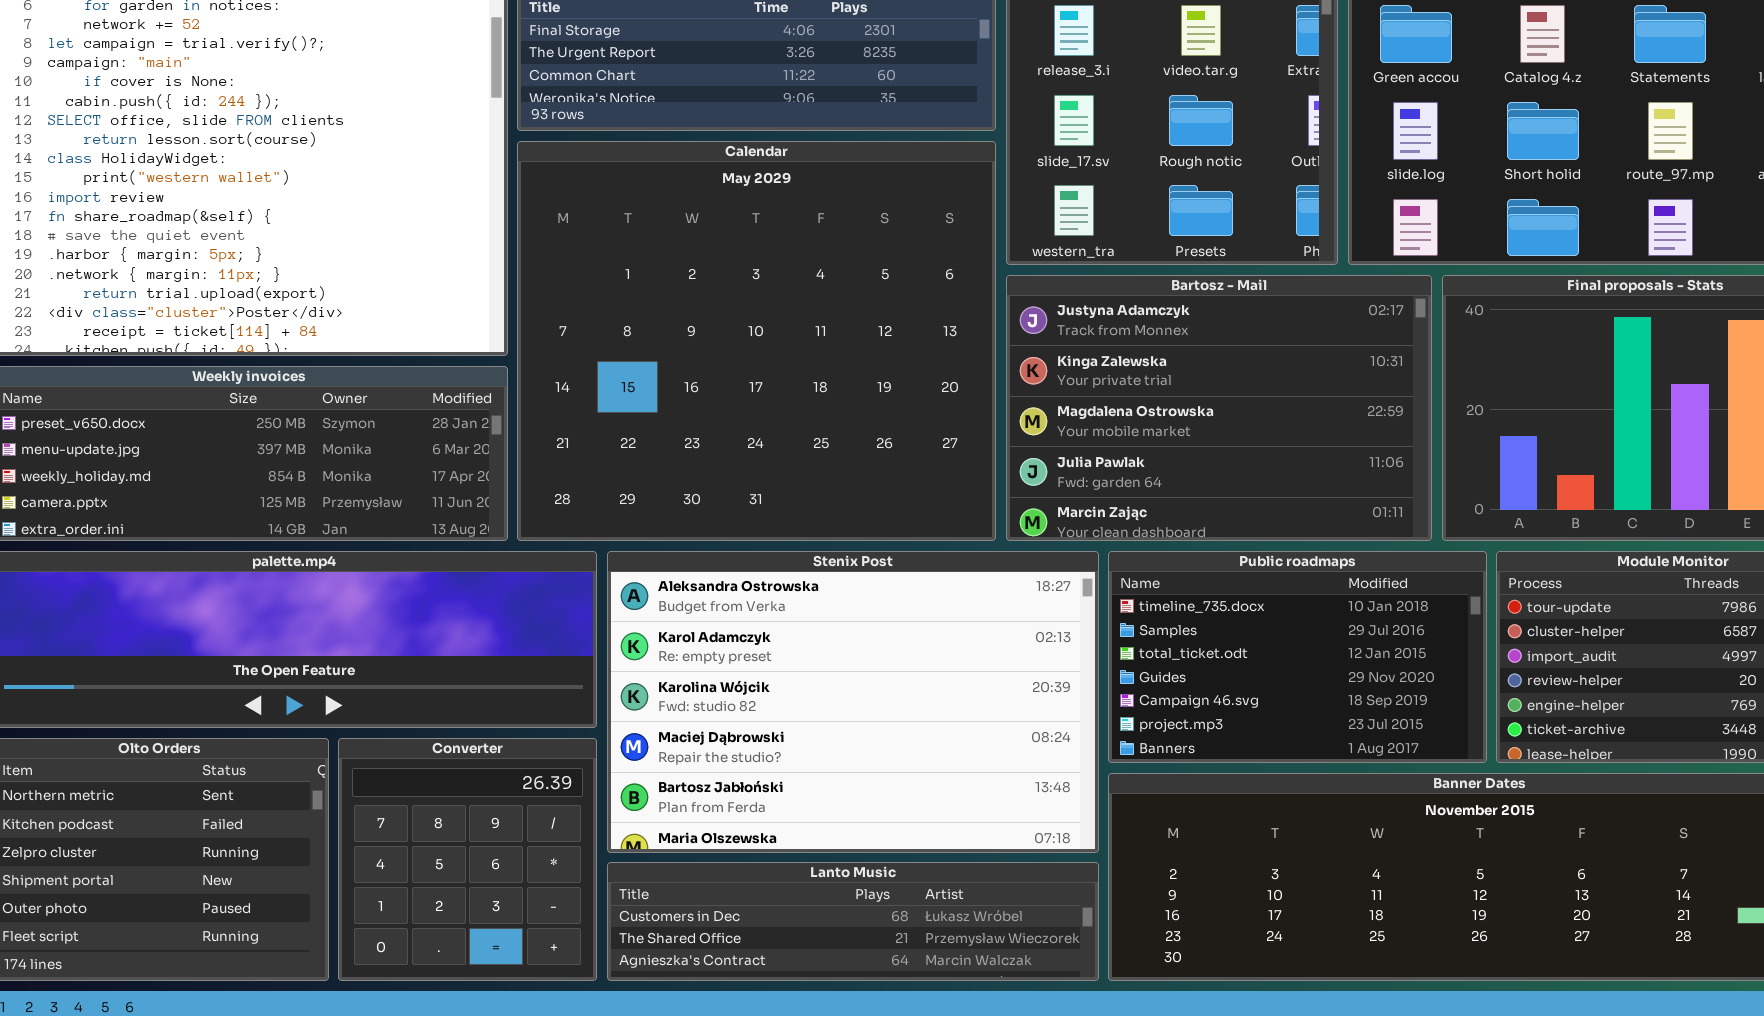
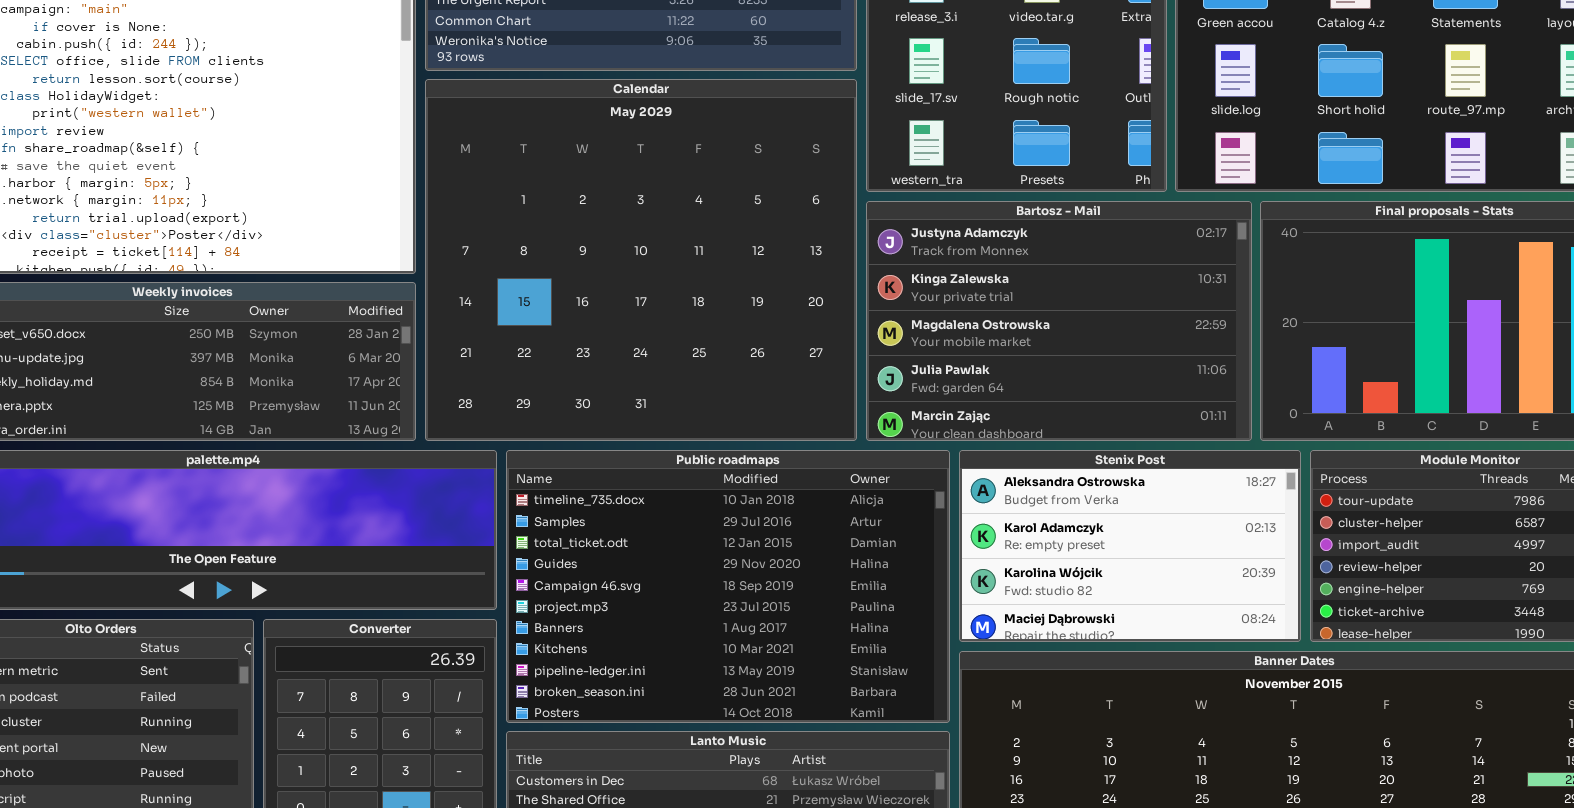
Stenix Post: [607,551,1099,853] -> [959,450,1301,642], moved, resized
Public roadmaps: [1108,551,1487,763] -> [506,450,950,723], moved, resized

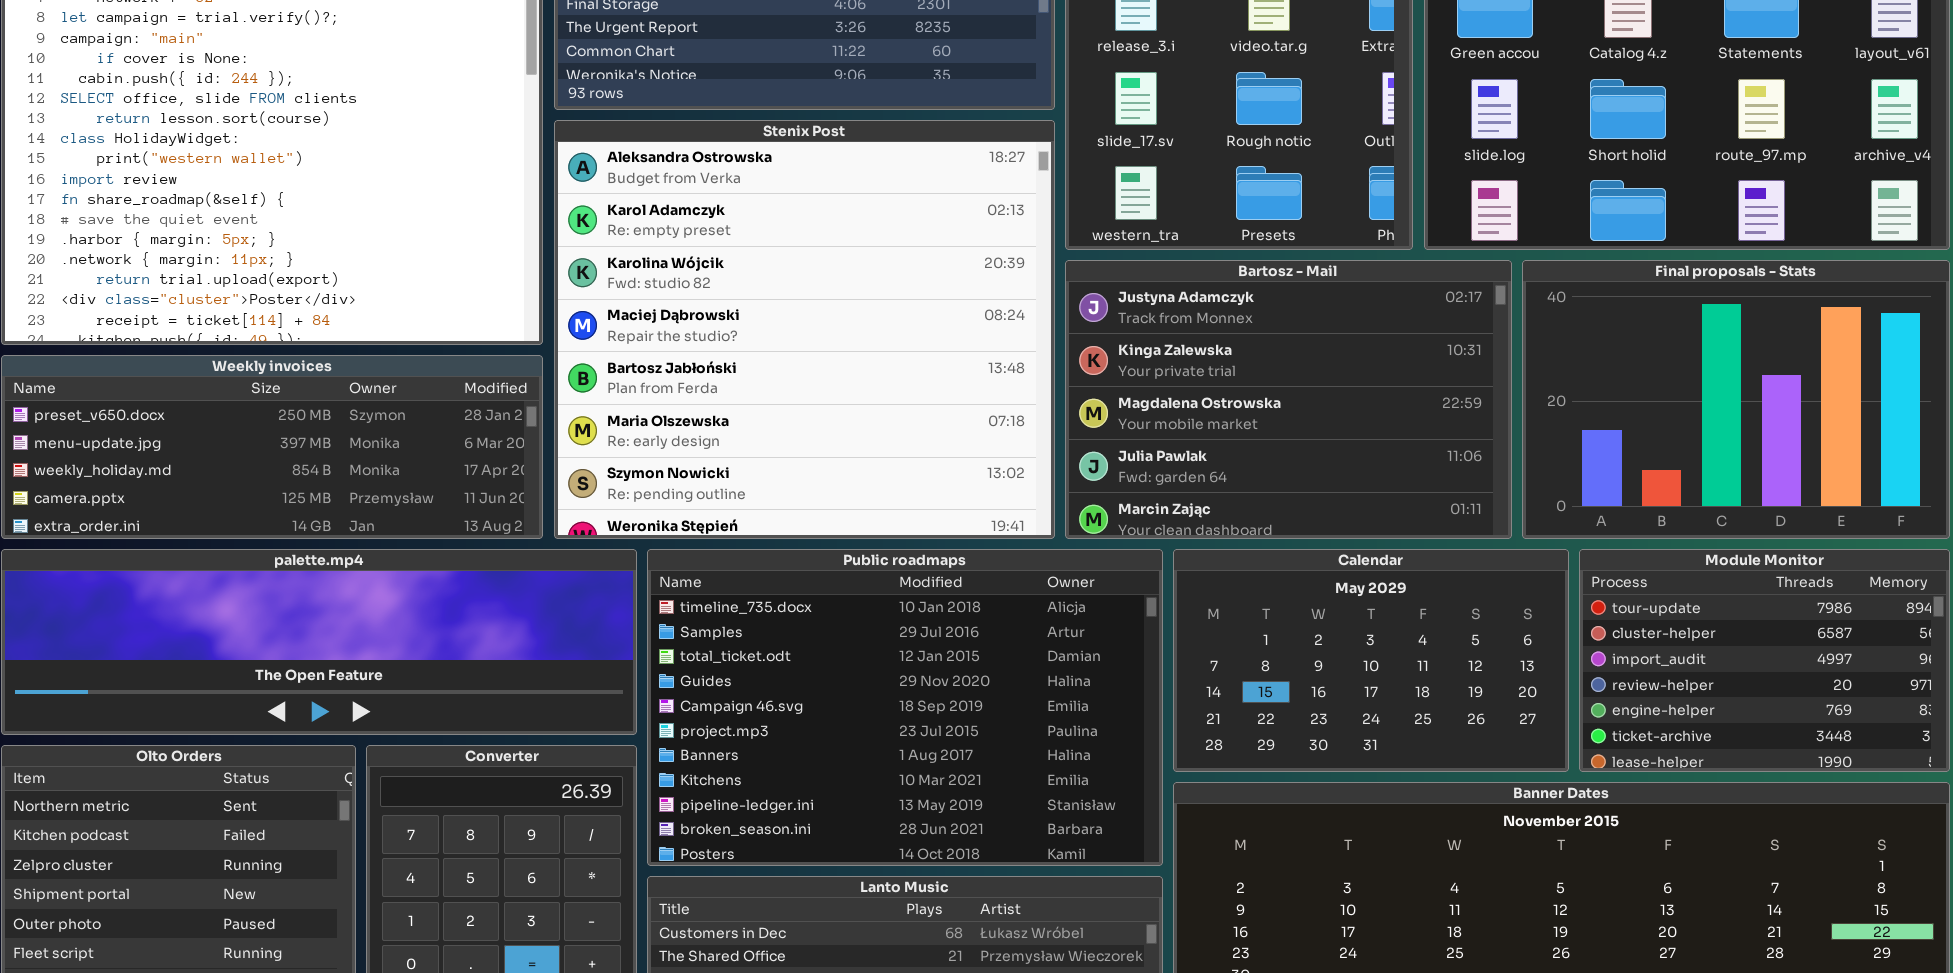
Calendar: [425,79,857,441] -> [1173,549,1569,772], moved, resized
Stenix Post: [959,450,1301,642] -> [554,120,1055,539], moved, resized

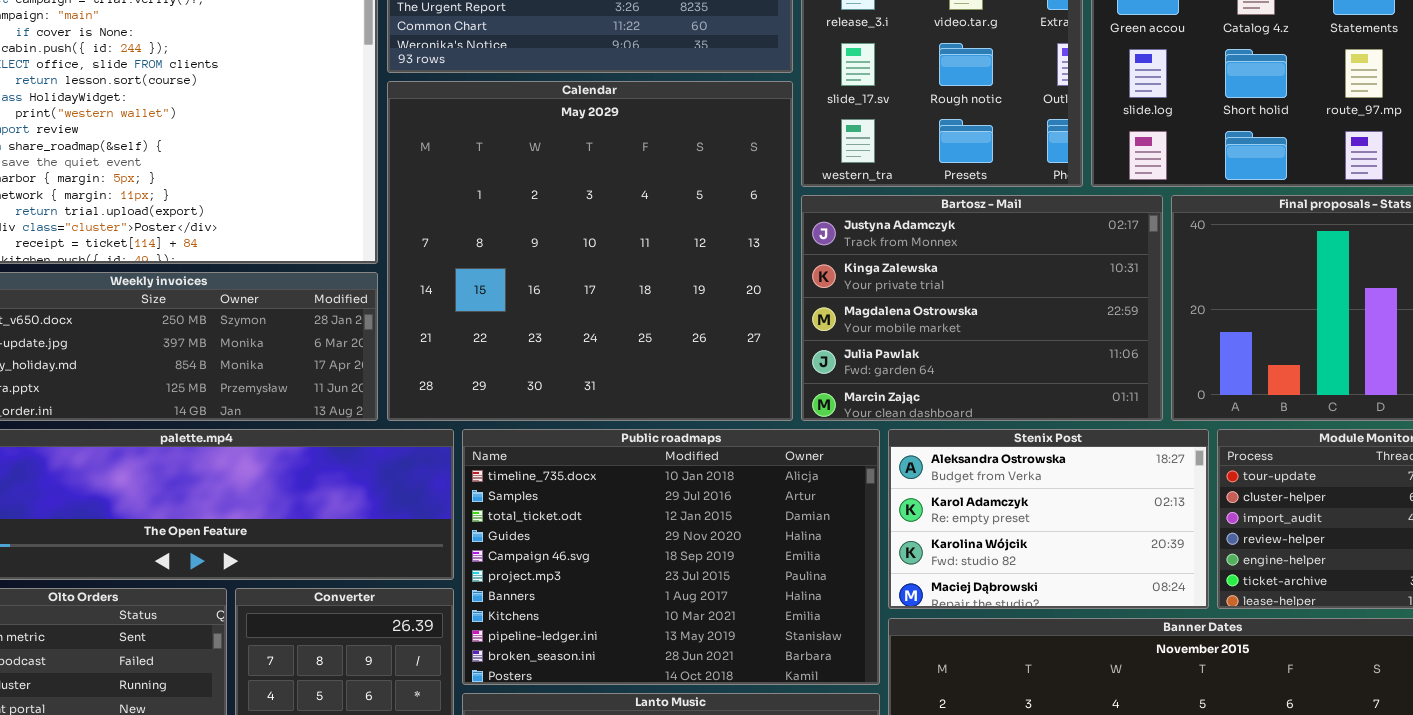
Stenix Post: [554,120,1055,539] -> [888,429,1209,609], moved, resized
Calendar: [1173,549,1569,772] -> [387,81,793,421], moved, resized

